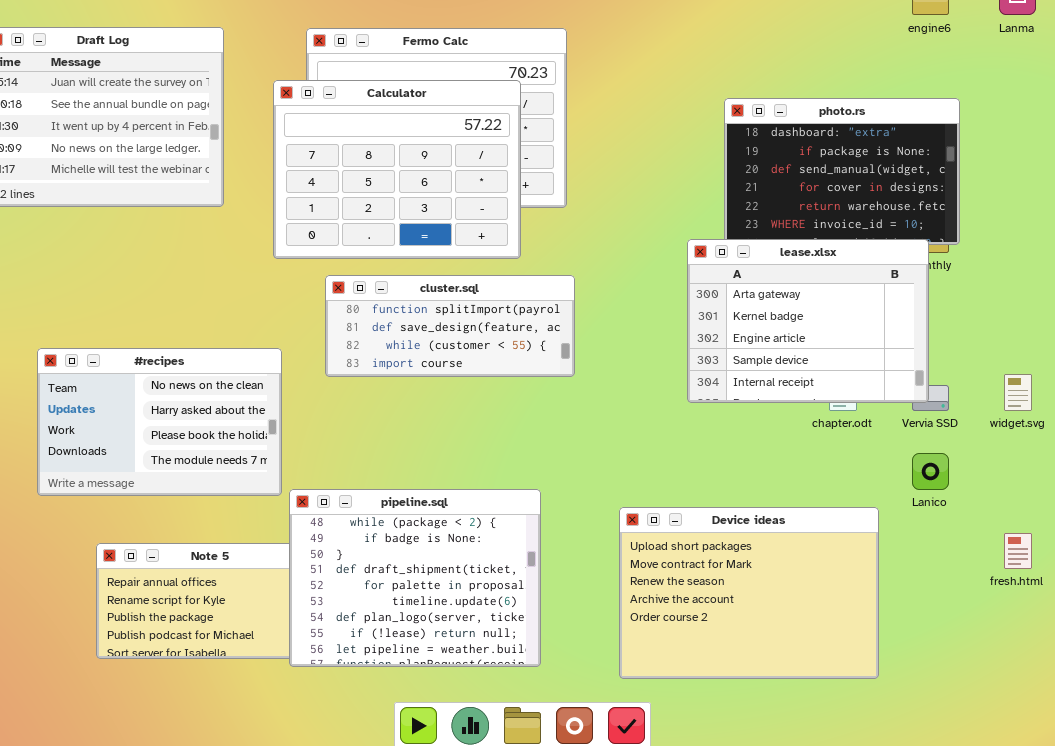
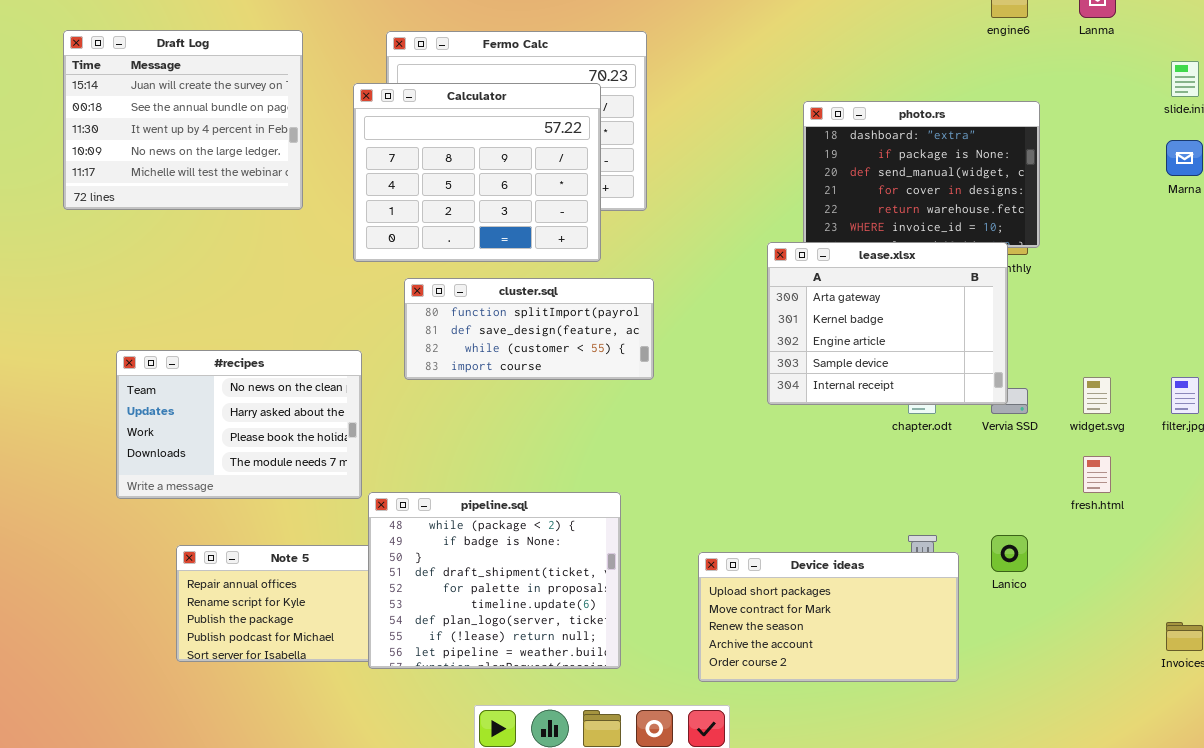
Lanico: [912,453,949,490] -> [991,535,1028,572], moved
Device ideas: [619,507,879,679] -> [698,552,959,682], resized
fresh.html: [1004,533,1032,569] -> [1083,456,1111,493], moved

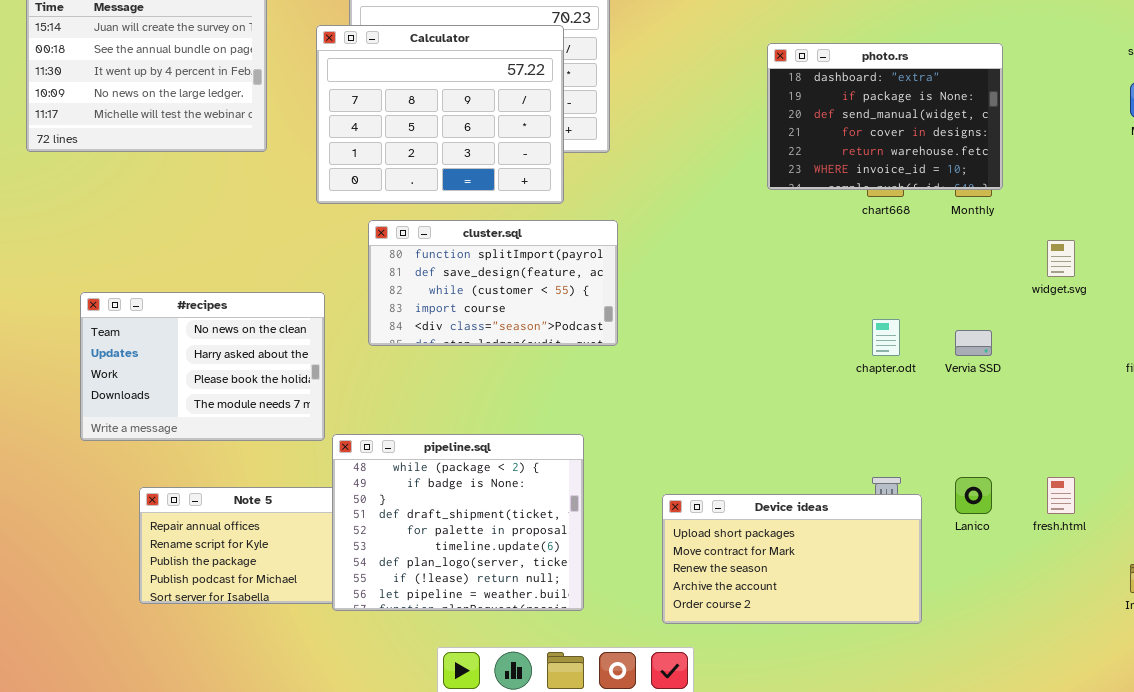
lease.xlsx: [767,242,1008,405] -> none, closed
cluster.sql: [404,278,654,380] -> [368,220,618,346], resized
widget.svg: [1083,377,1111,414] -> [1047,240,1075,277], moved
fresh.html: [1083,456,1111,493] -> [1047,477,1075,514], moved

